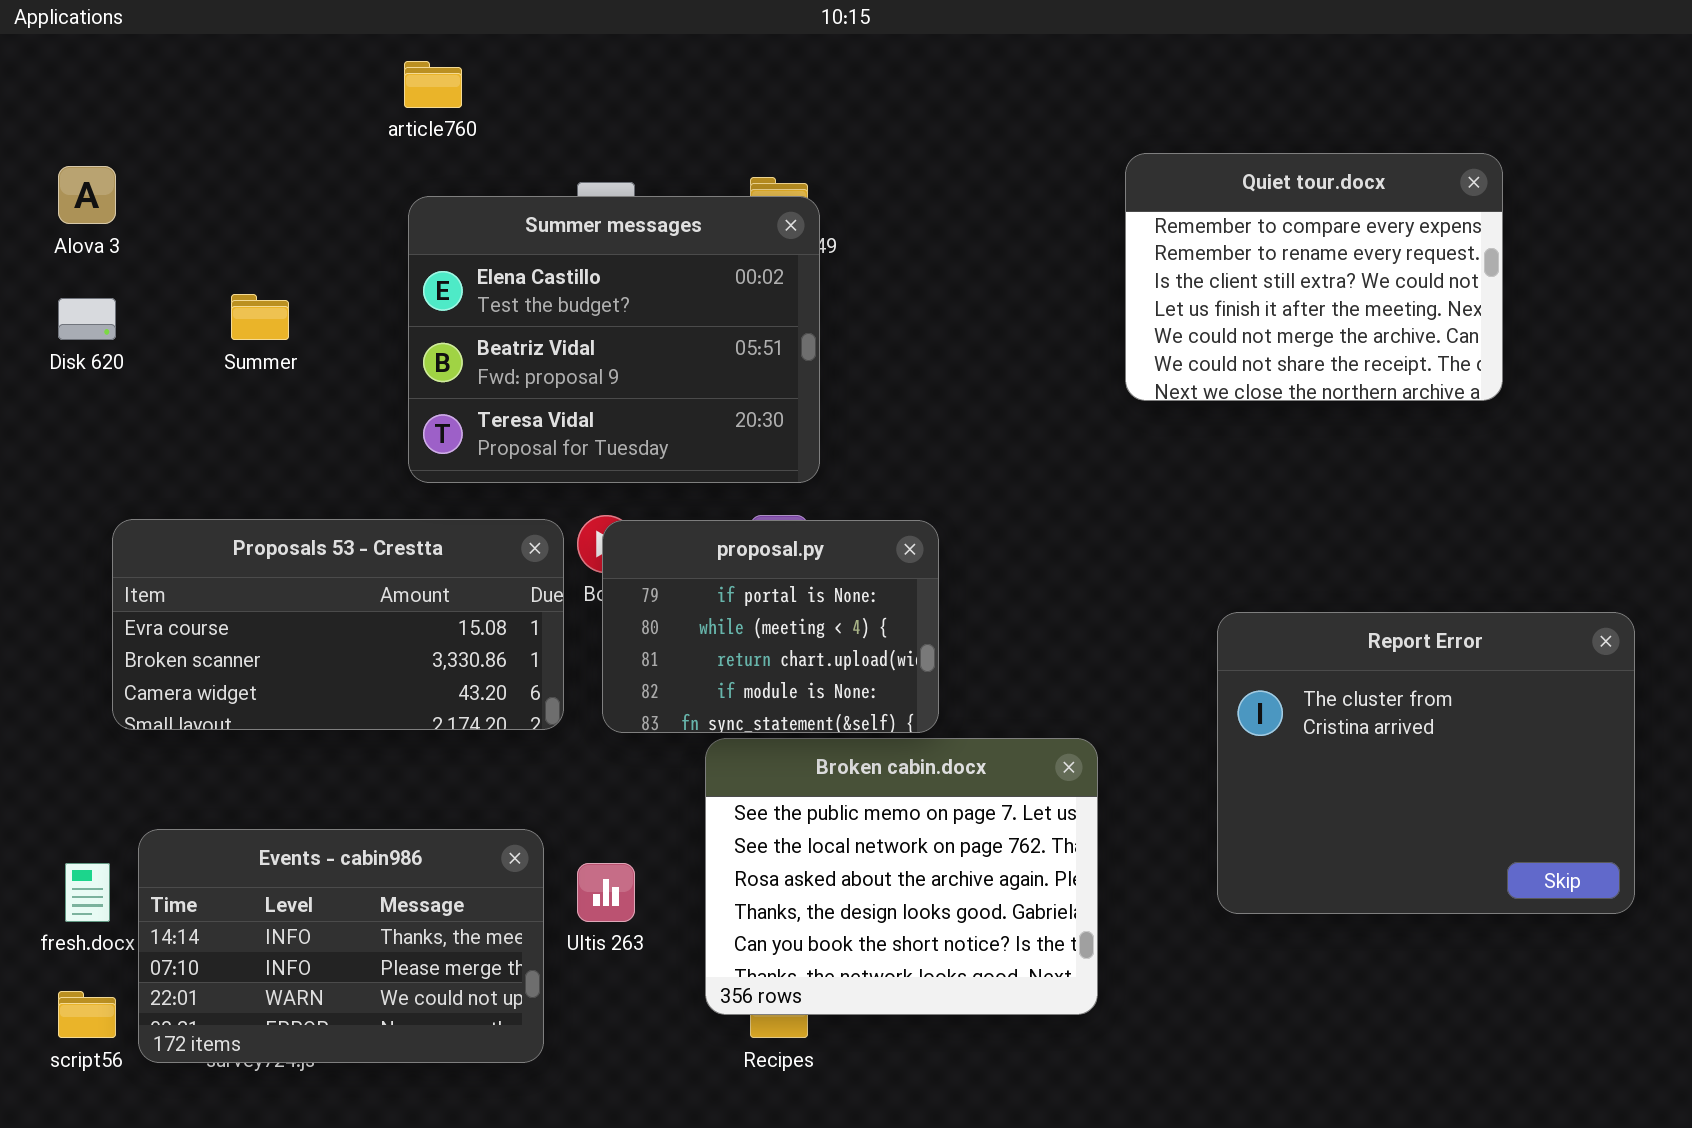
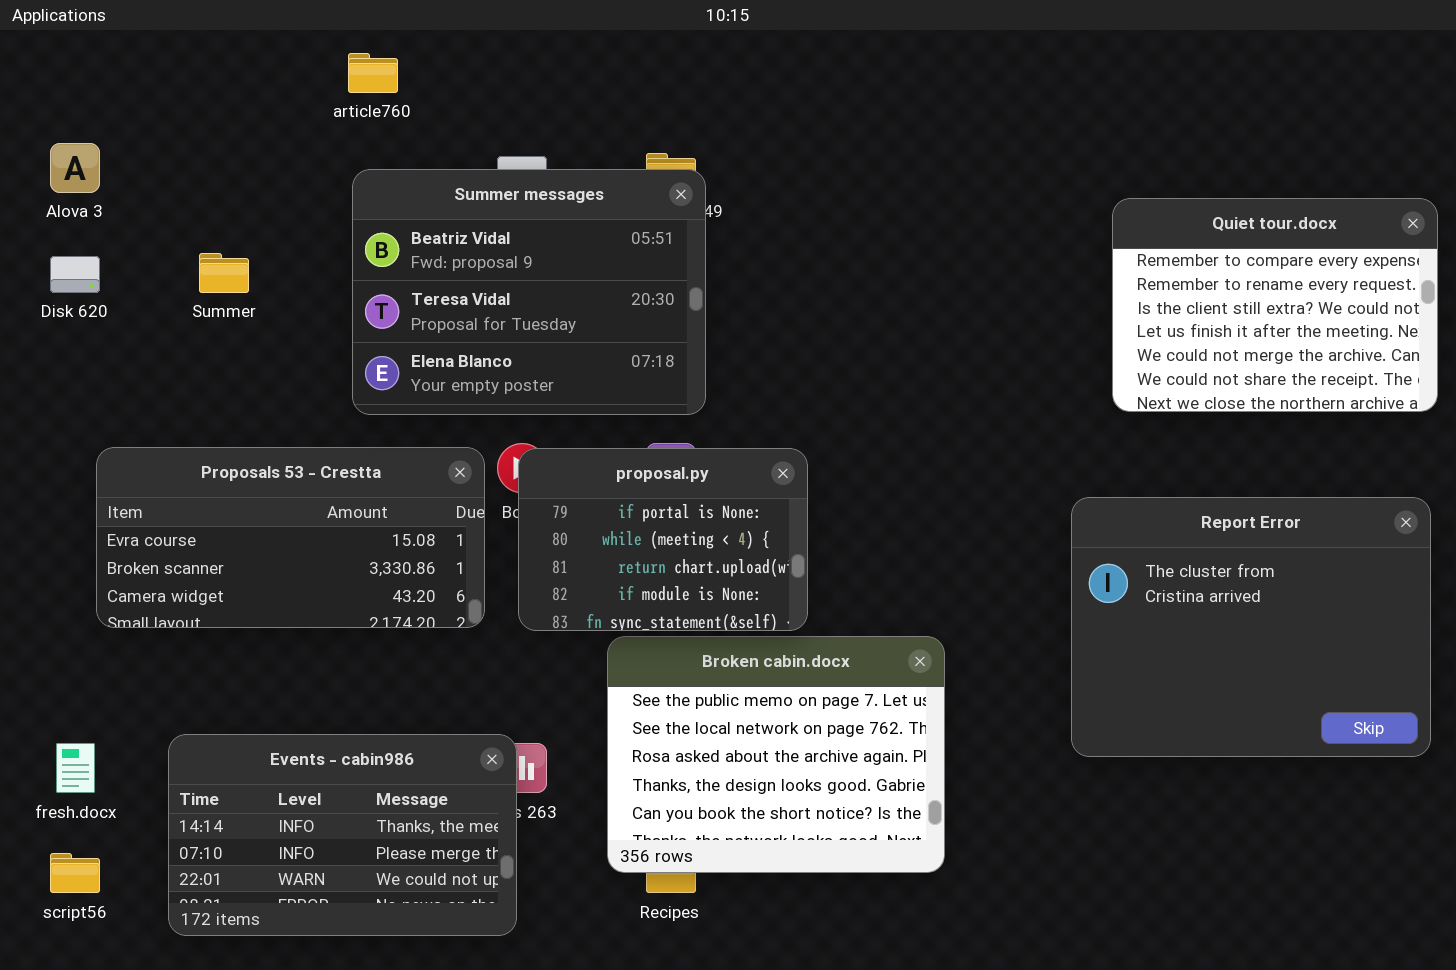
Quiet tour.docx: [1125,153,1503,401] -> [1112,198,1438,412], moved
Summer messages: [408,196,820,483] -> [352,169,706,415], scrolled down 1 row
Report Error: [1217,612,1635,914] -> [1071,497,1431,757], moved
Events - cabin986: [138,829,544,1063] -> [168,734,517,936], moved

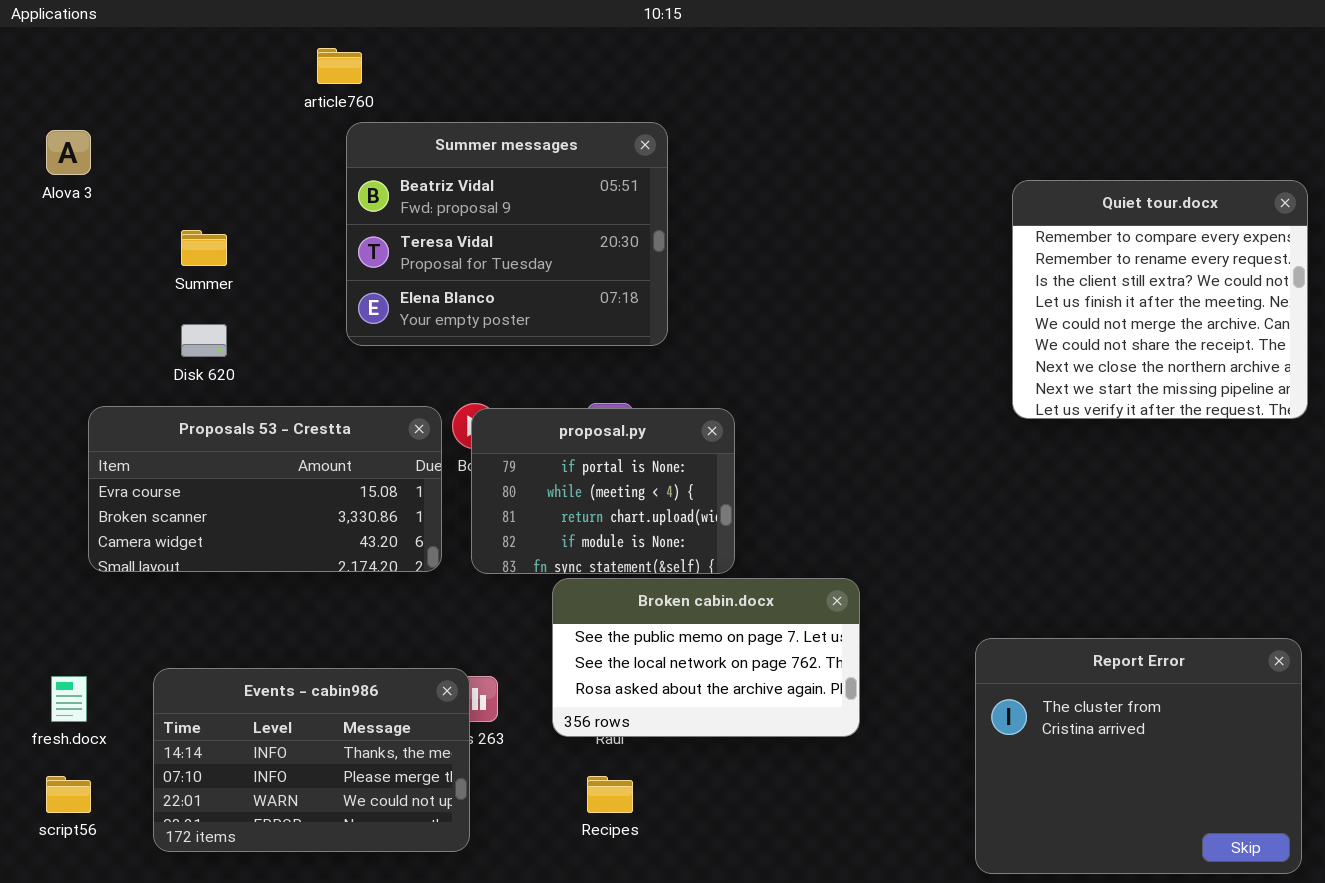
Summer messages: [352,169,706,415] -> [346,122,668,346], moved
Quiet tour.docx: [1112,198,1438,412] -> [1012,180,1308,419], resized
Disk 620: [50,256,100,293] -> [181,324,227,357], moved
Report Error: [1071,497,1431,757] -> [975,638,1302,874], moved
Broken cabin.docx: [607,636,945,873] -> [552,578,860,737], resized

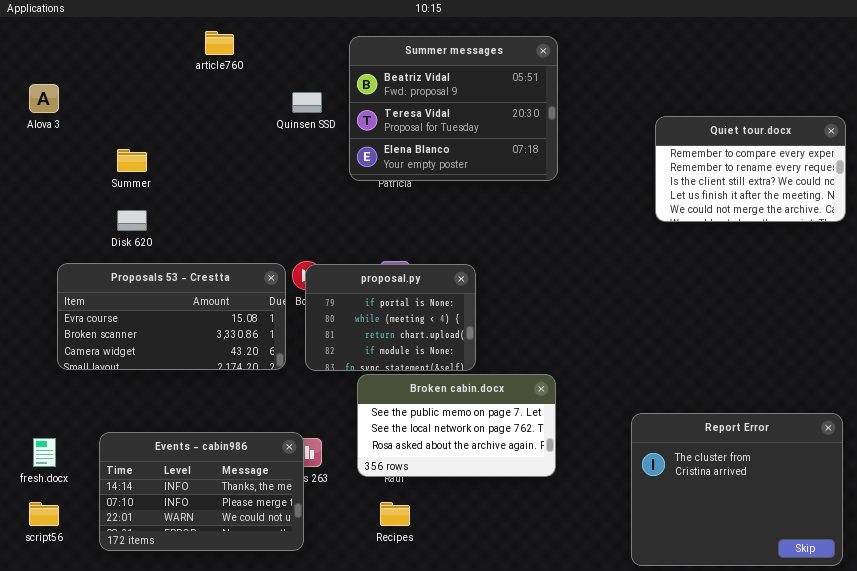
Summer messages: [346,122,668,346] -> [349,36,558,181], moved
Quiet tour.docx: [1012,180,1308,419] -> [655,116,846,222], resized

